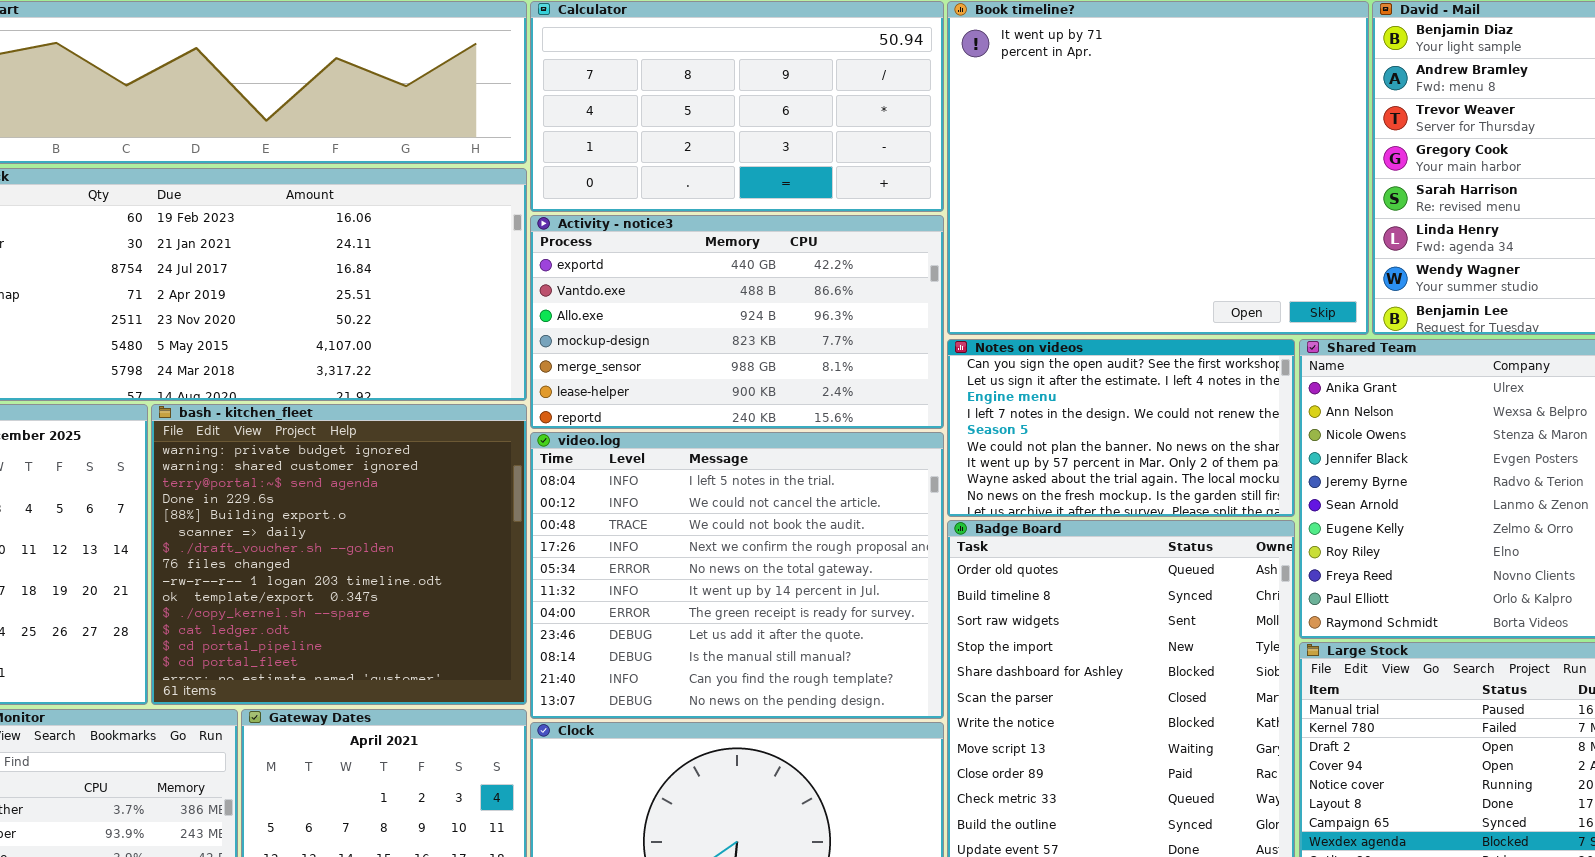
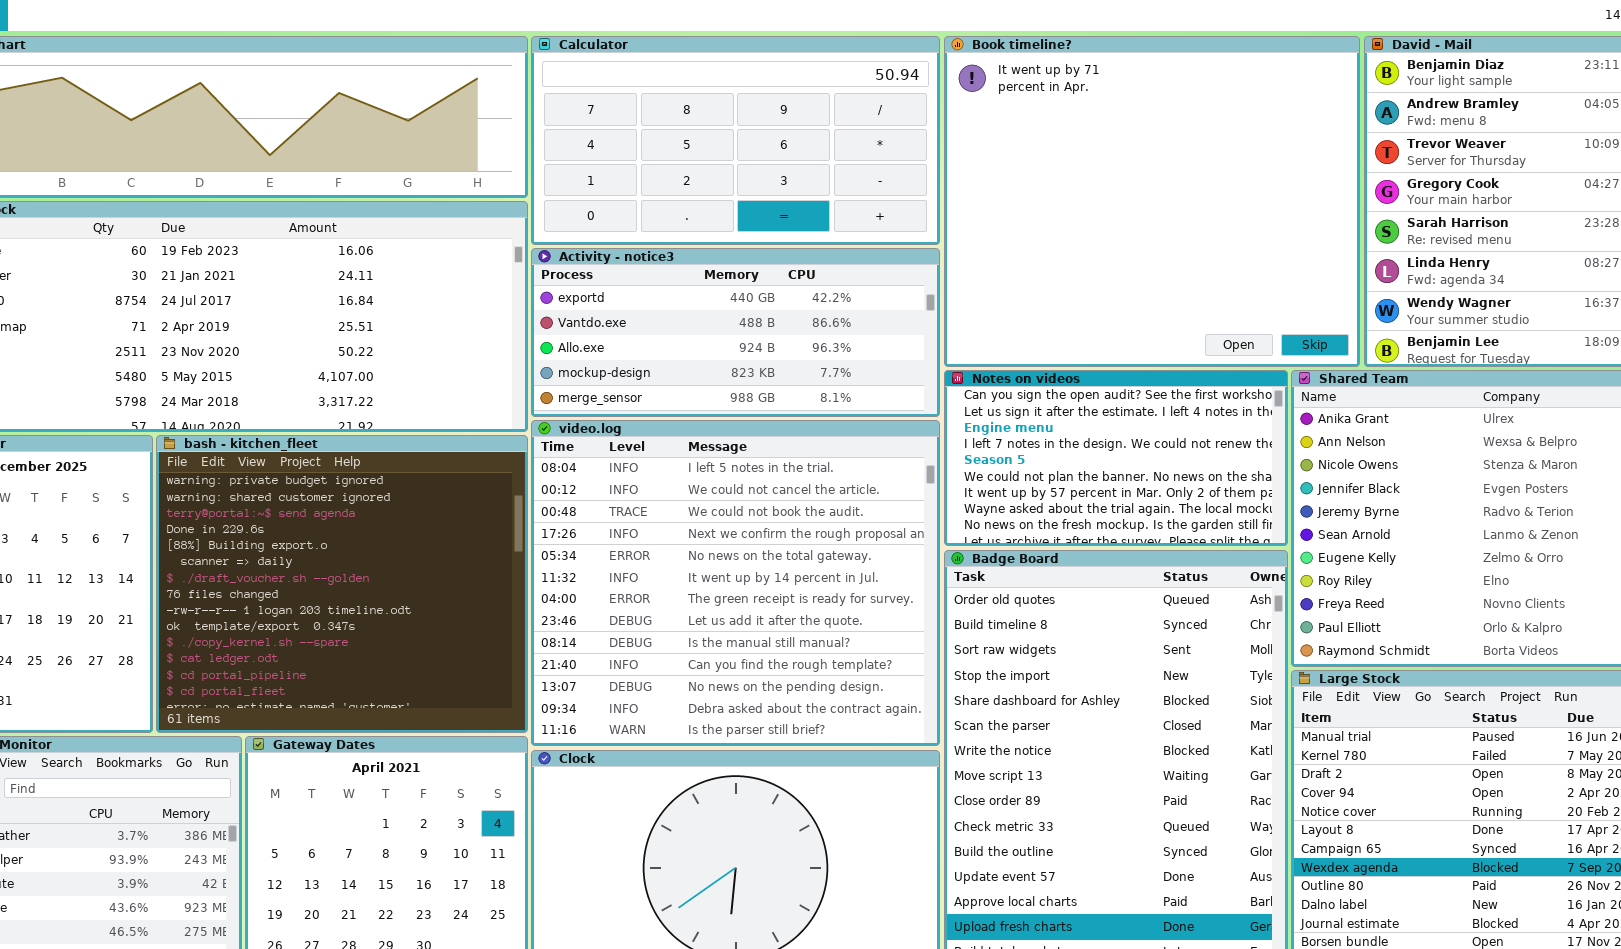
Activity - notice3: [530,215,944,429] -> [531,248,940,417], resized
video.log: [530,432,944,719] -> [531,420,940,746], resized

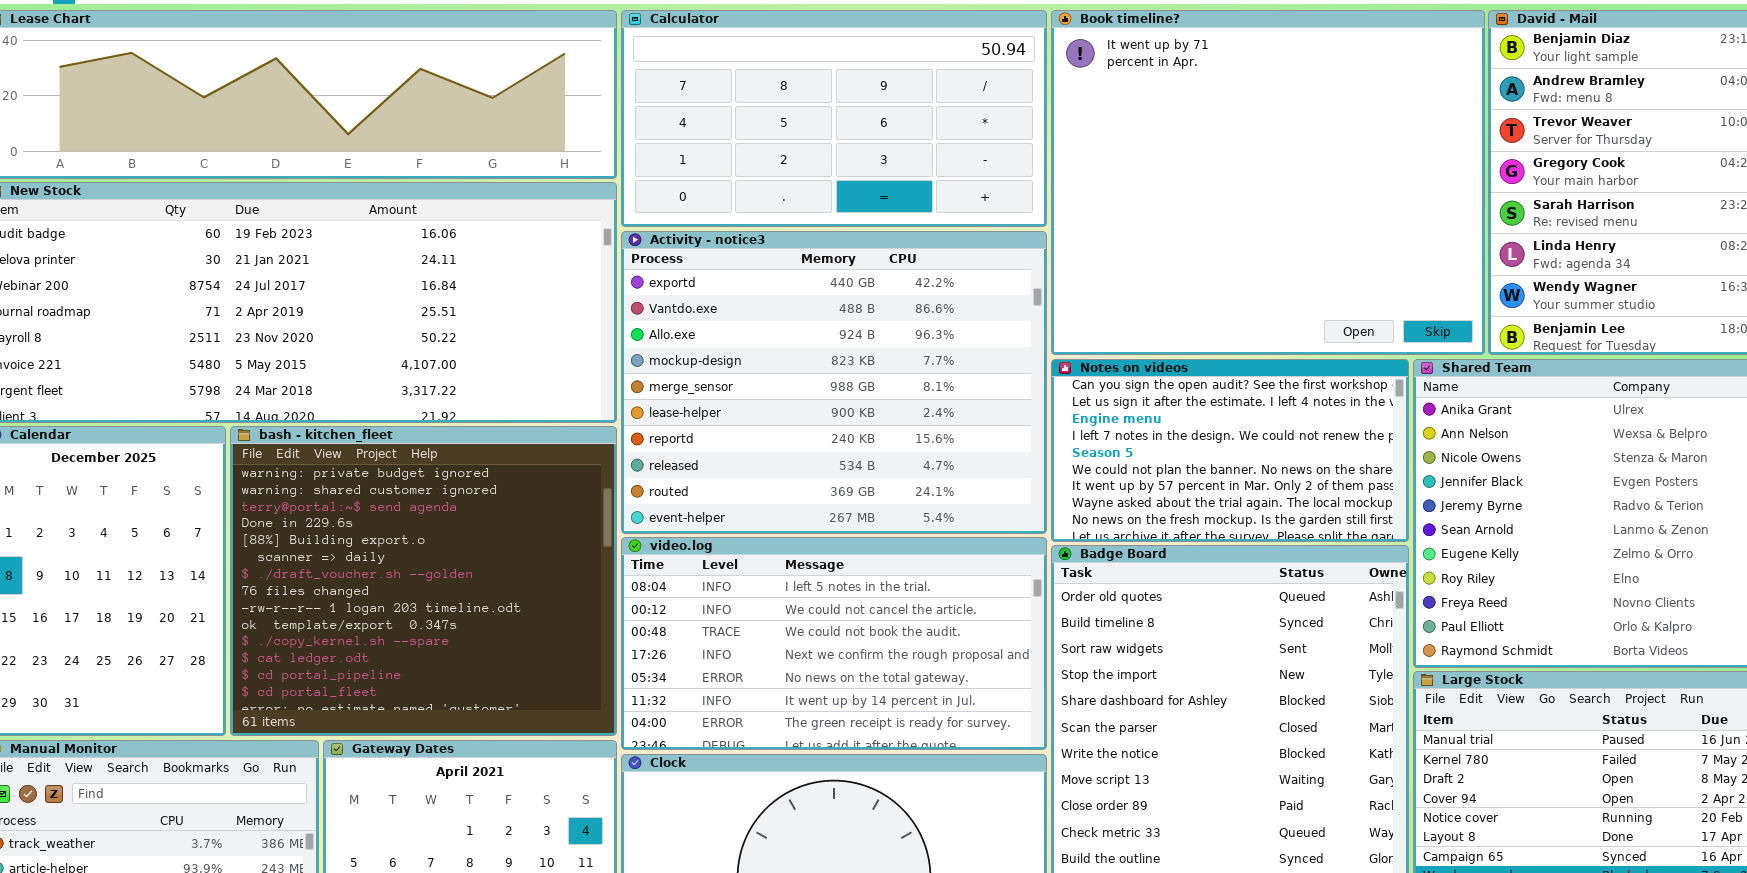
Activity - notice3: [531,248,940,417] -> [621,231,1047,534], resized
video.log: [531,420,940,746] -> [621,537,1047,750], resized

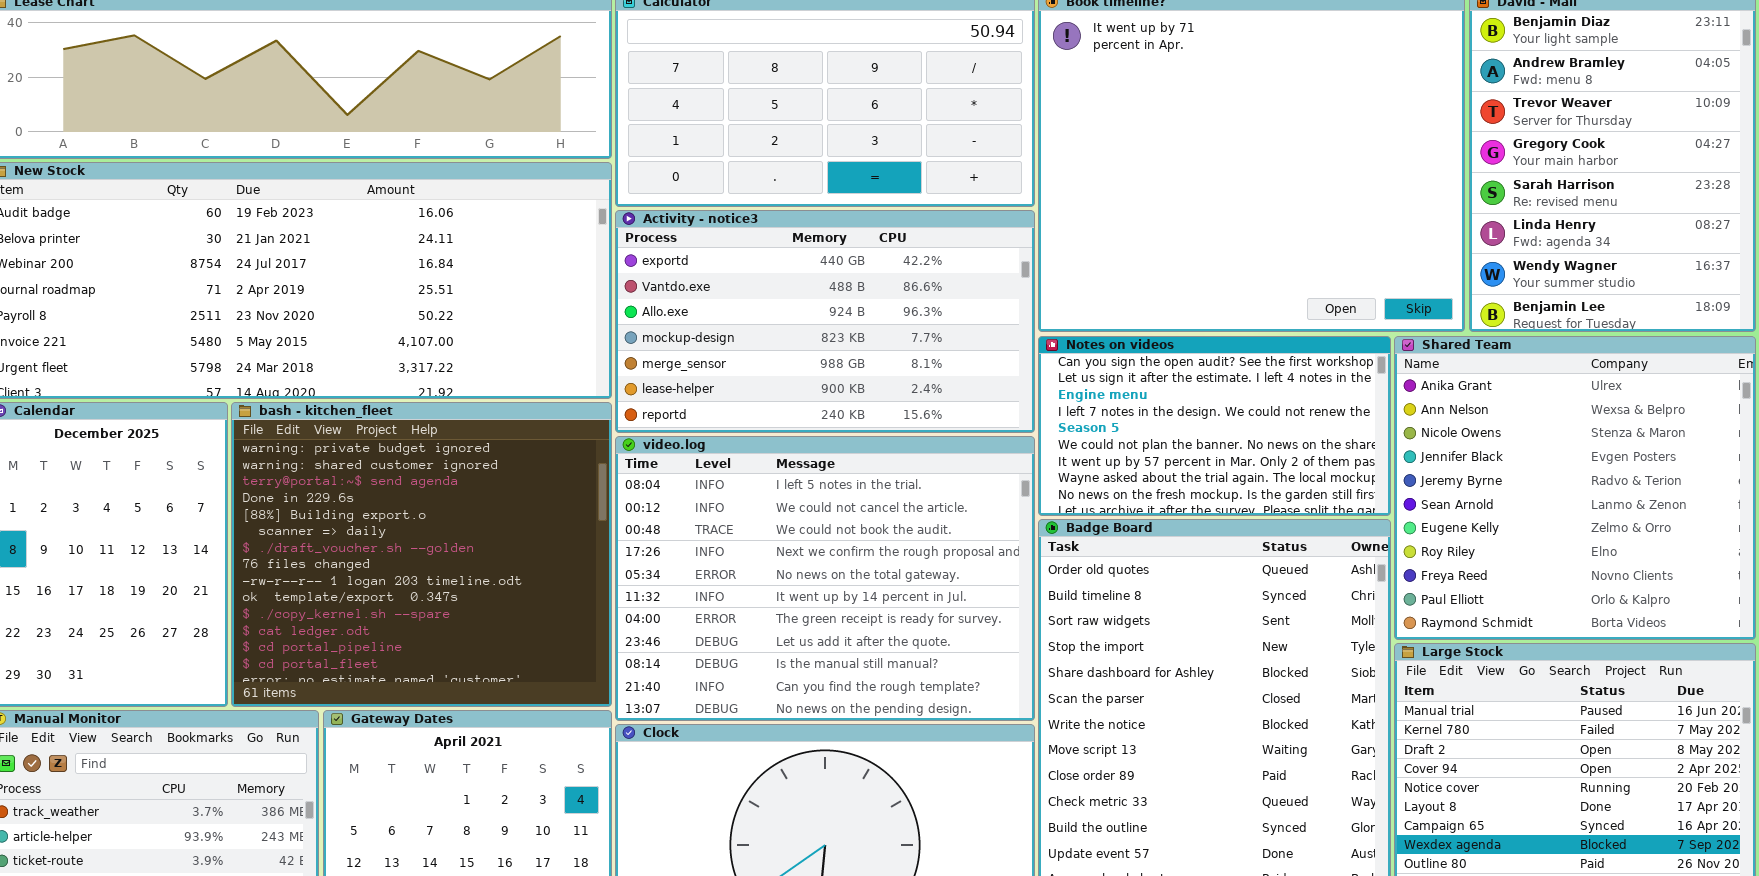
Activity - notice3: [621,231,1047,534] -> [615,210,1035,433], resized
video.log: [621,537,1047,750] -> [615,436,1035,721], resized

